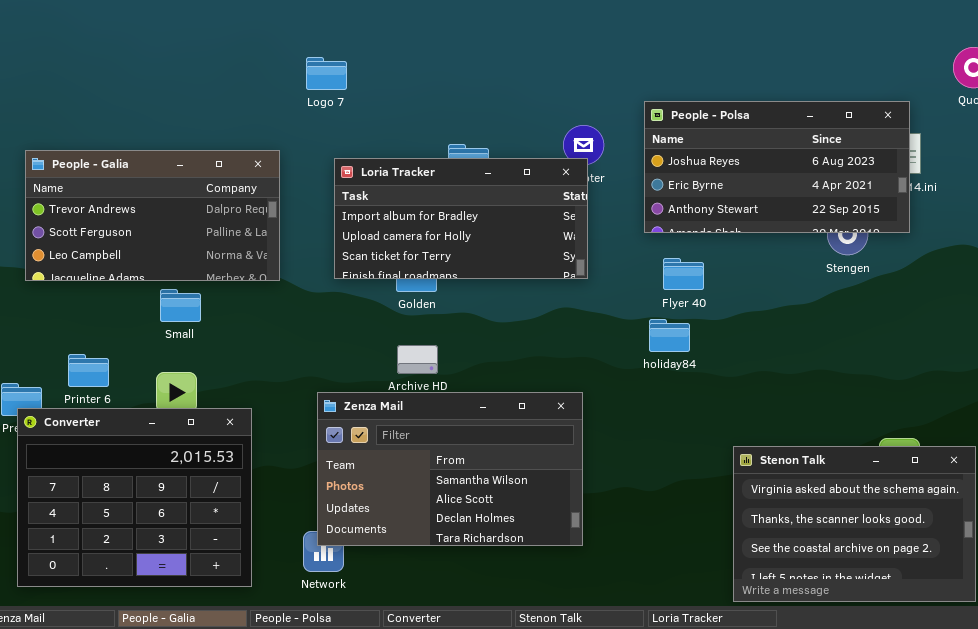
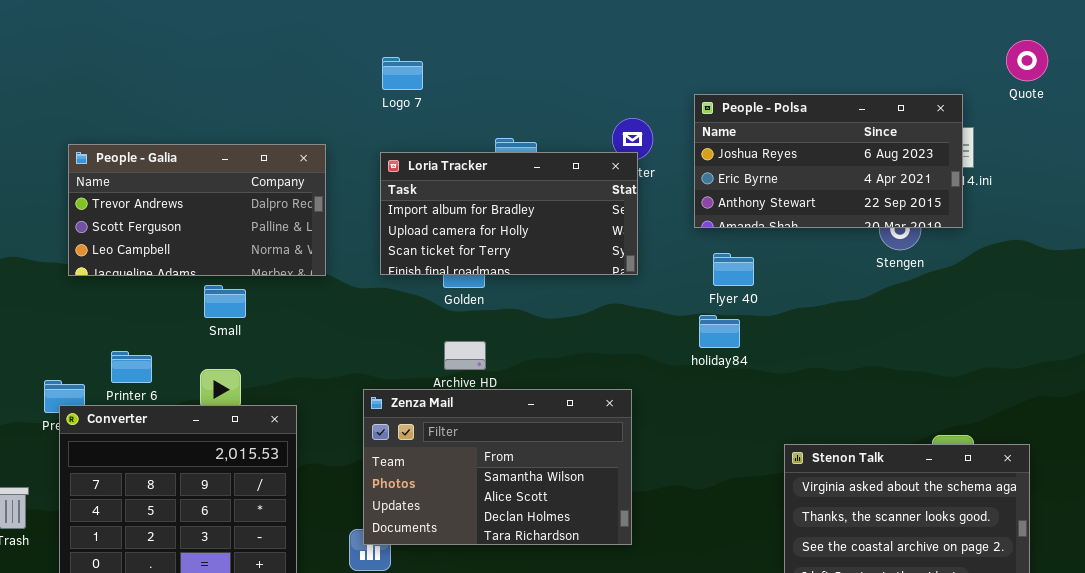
Logo 7: [306,57,347,90] -> [382,57,423,90], moved

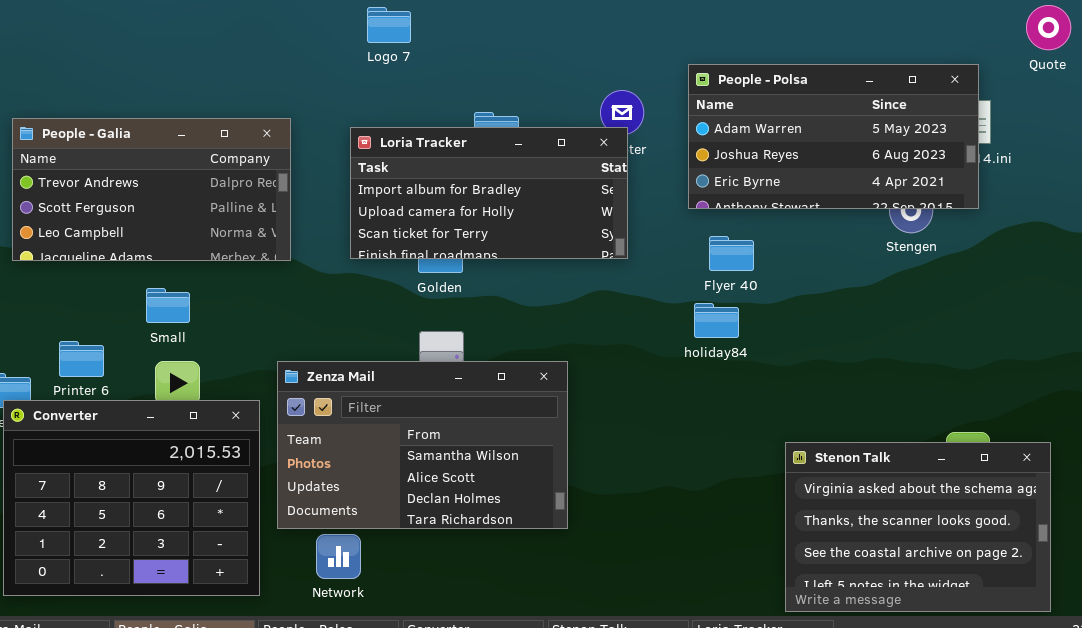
Logo 7: [382,57,423,90] -> [367,7,411,43], moved
People - Polsa: [694,94,963,228] -> [688,64,979,209], scrolled up 1 row
Small: [204,285,246,318] -> [146,288,190,323], moved
Zenza Mail: [363,389,632,545] -> [277,361,568,529], moved

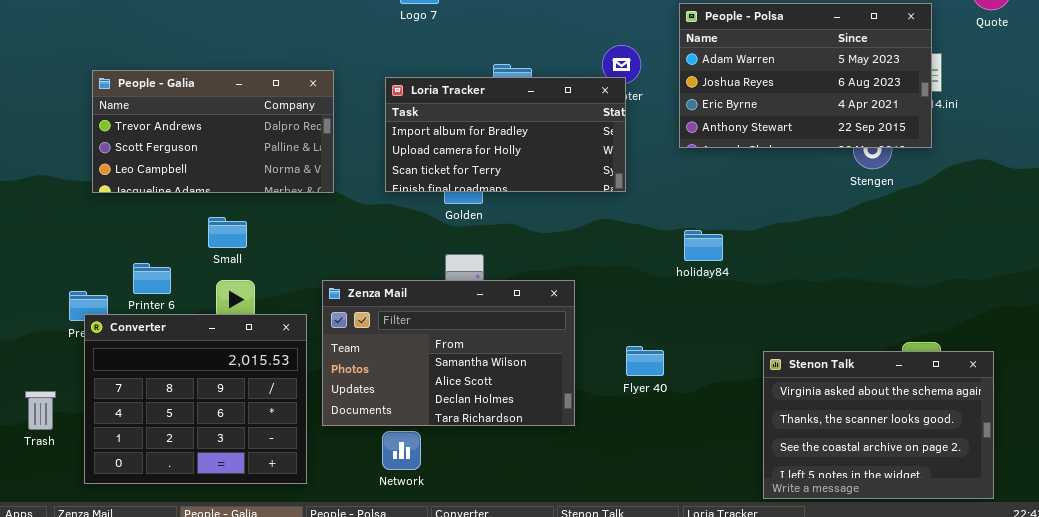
People - Polsa: [688,64,979,209] -> [679,3,932,148], resized
Flyer 40: [709,236,754,271] -> [626,346,664,376], moved
Network: [316,534,361,579] -> [382,431,421,470], moved

